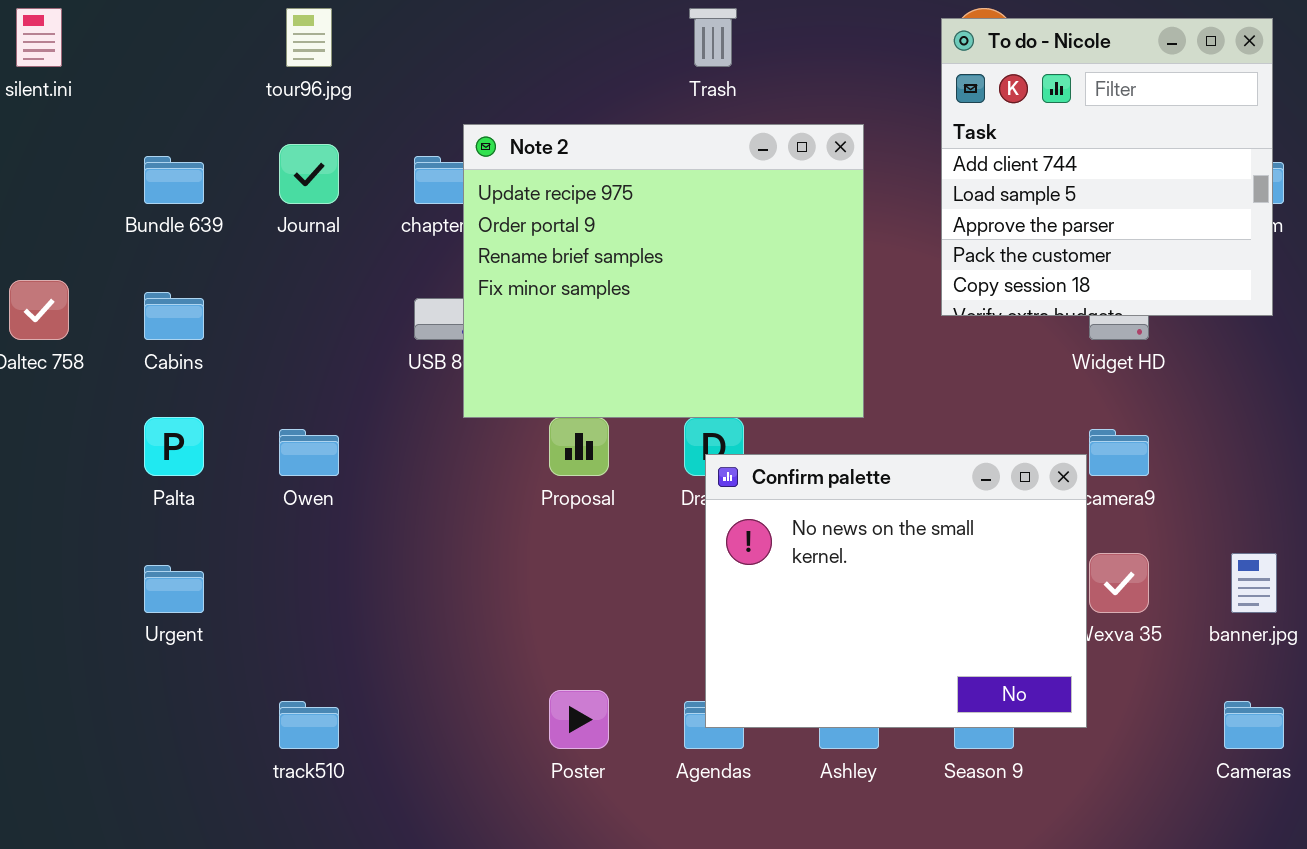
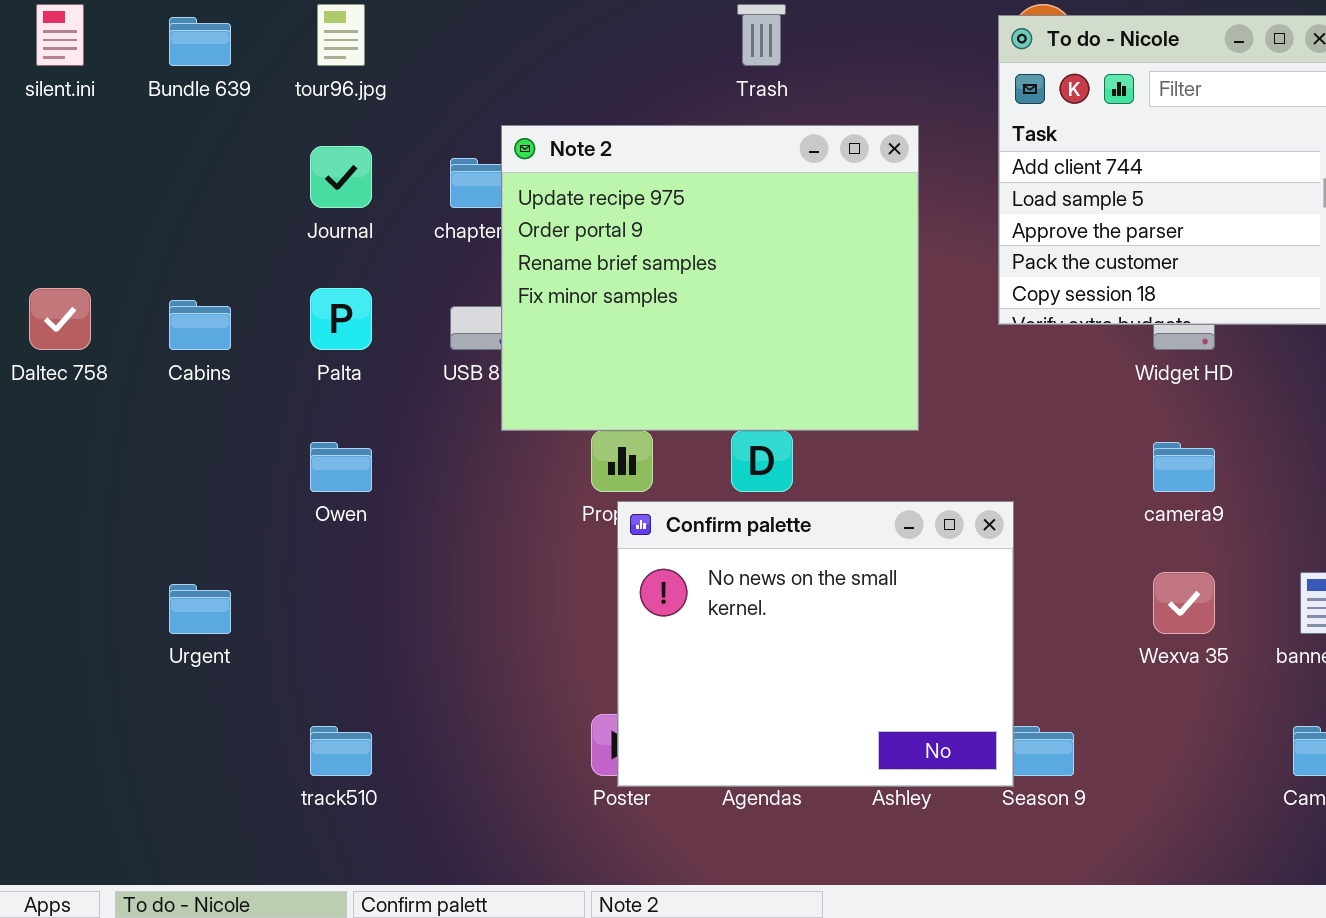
Bundle 639: [144,156,204,204] -> [169,17,231,66], moved
Palta: [144,417,204,476] -> [310,288,372,350], moved
Confirm palette: [705,454,1087,728] -> [617,501,1014,787], moved

